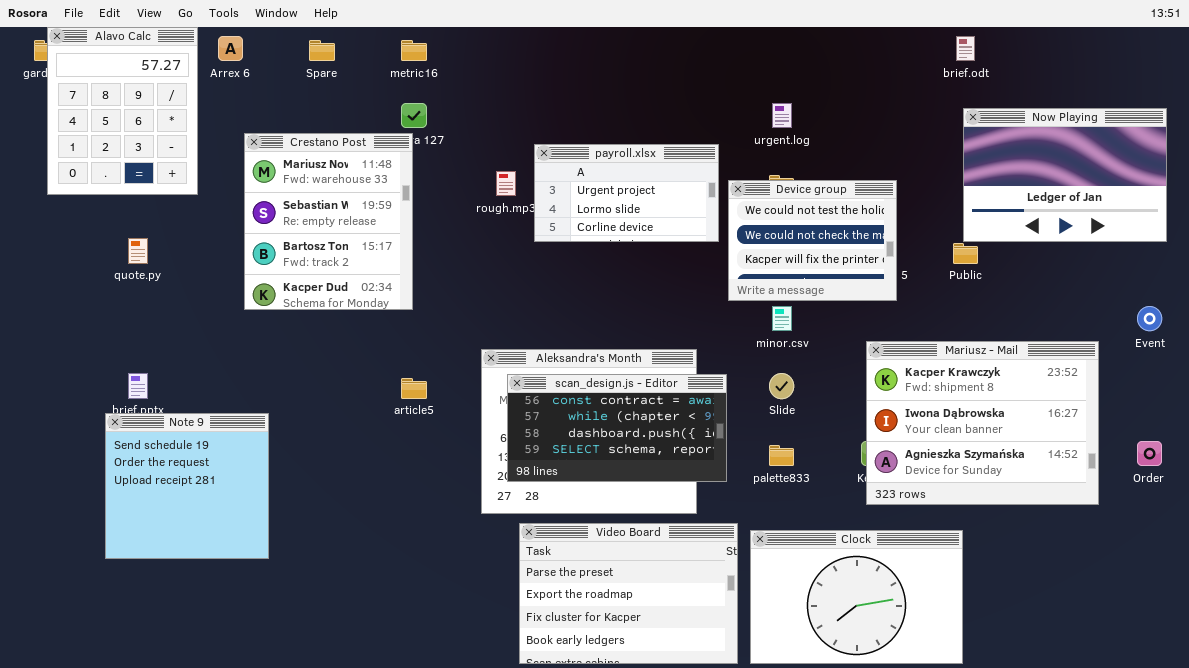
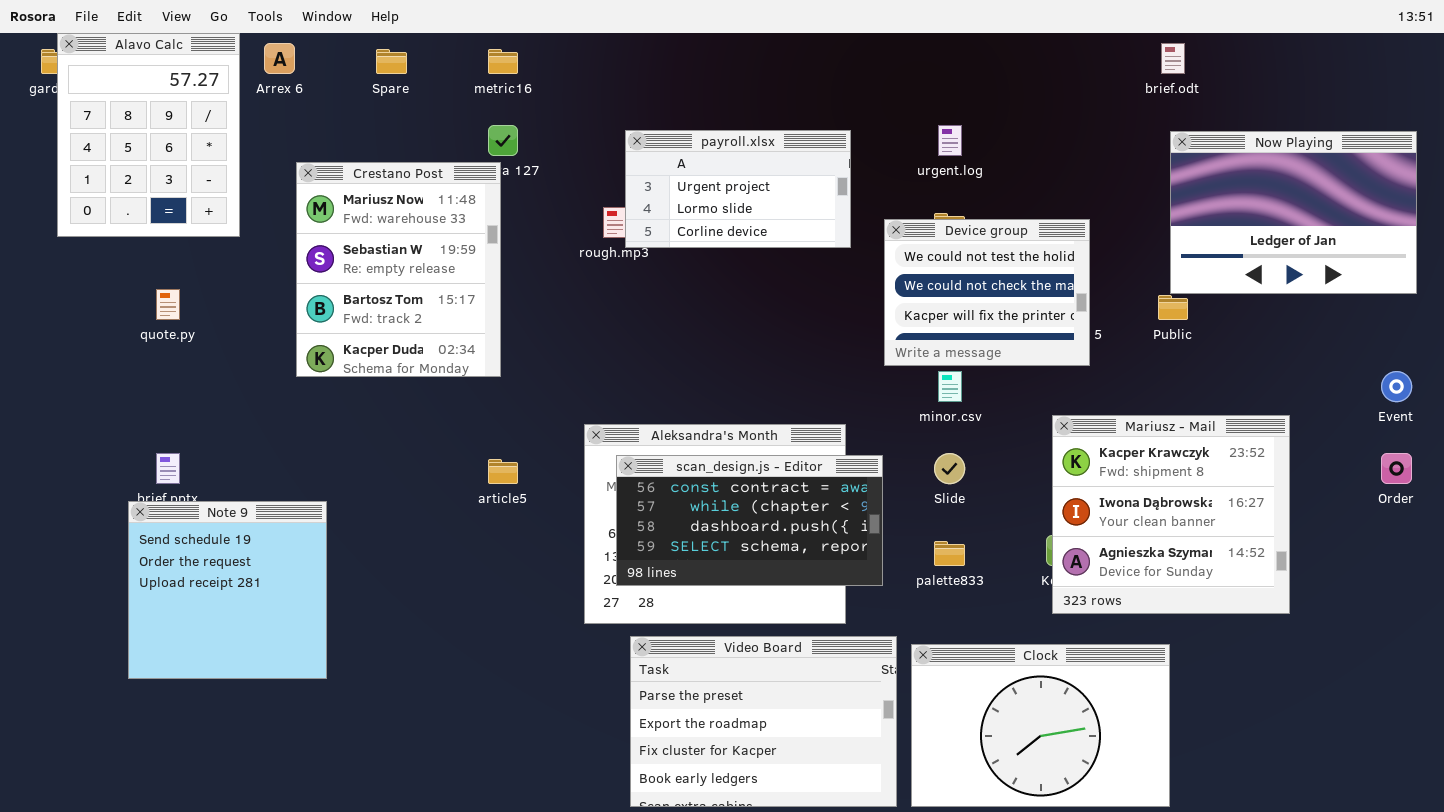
payroll.xlsx: [534,144,719,242] -> [625,130,851,248], moved
Mariusz - Mail: [866,341,1099,505] -> [1052,415,1290,614], resized
Order: [1137,441,1162,466] -> [1381,453,1412,484], moved

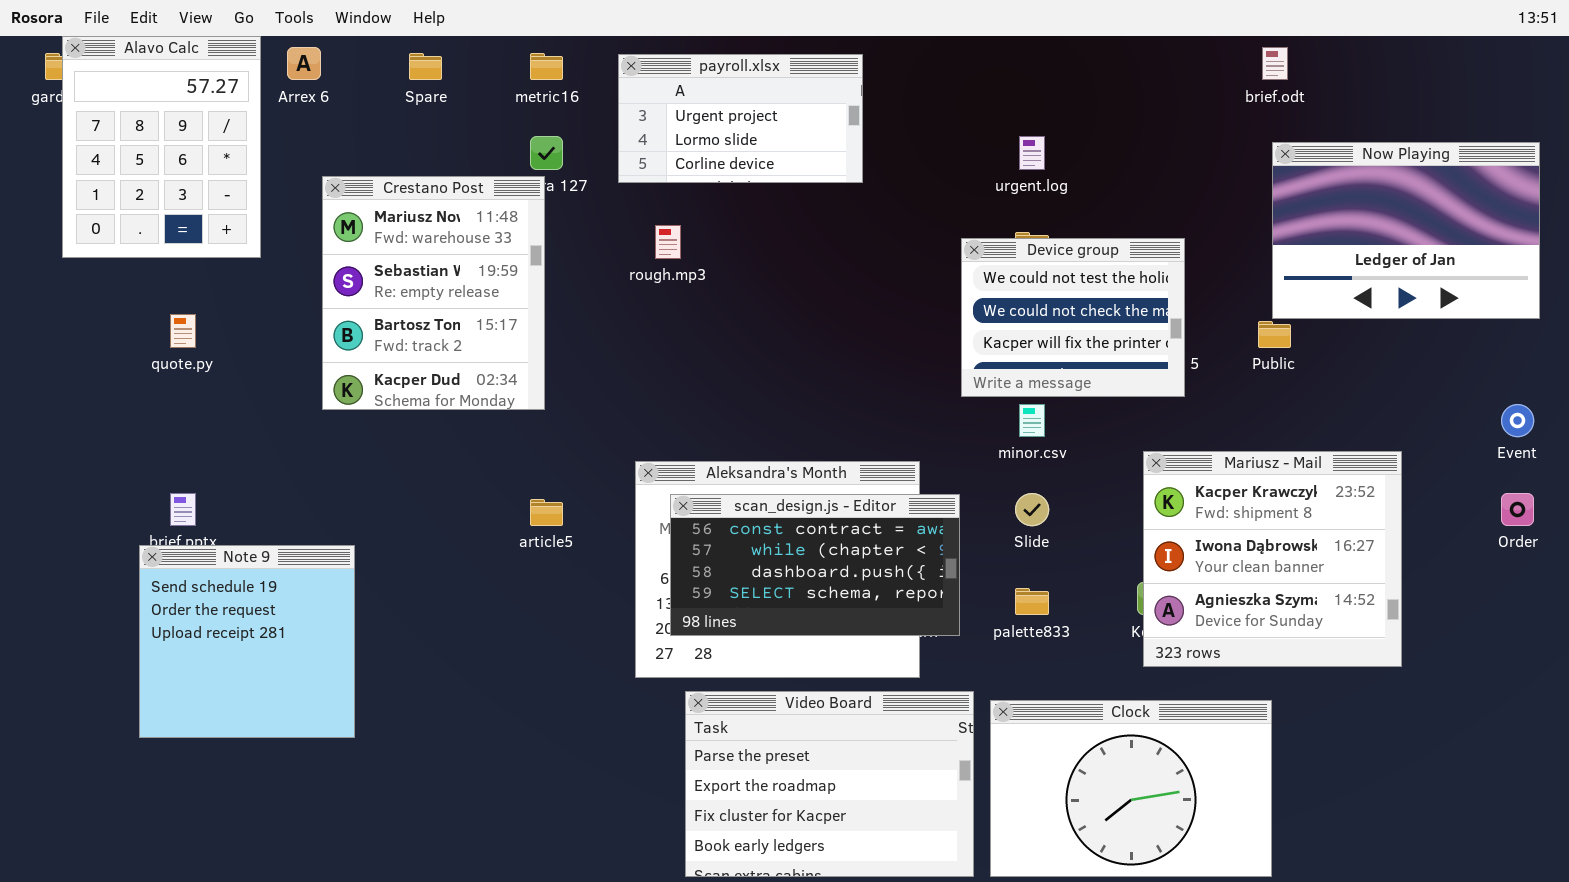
payroll.xlsx: [625,130,851,248] -> [618,54,863,183], moved

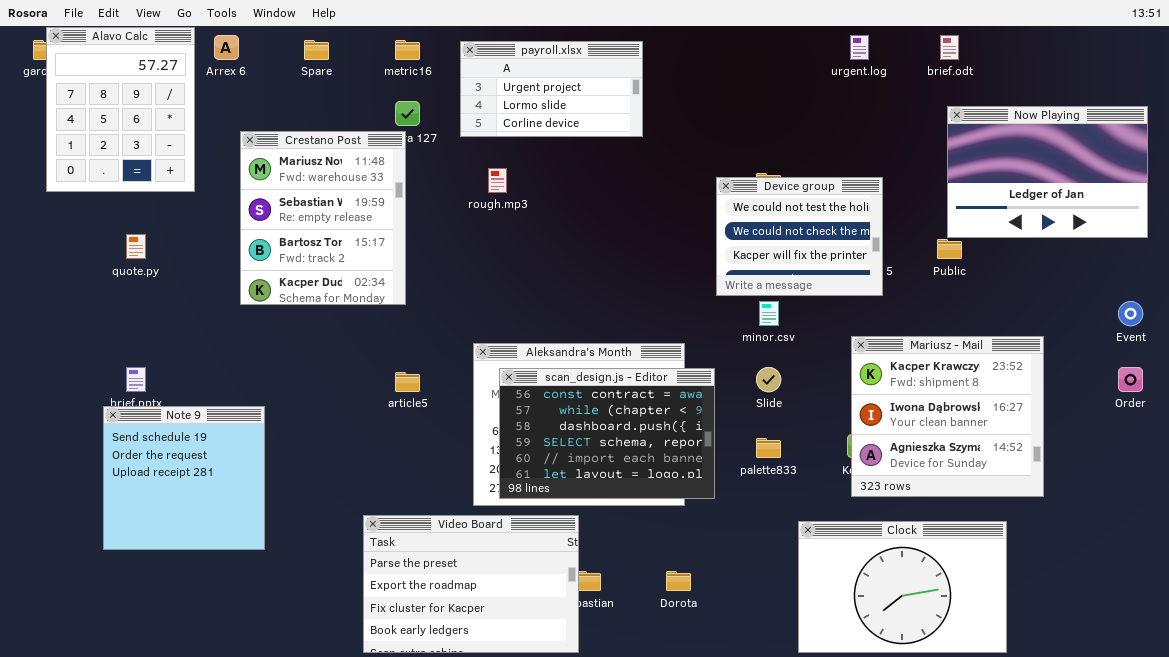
urgent.log: [1019,136,1045,170] -> [850,35,869,60], moved
scan_design.js - Editor: [670,494,960,636] -> [499,368,715,499], resized
Video Board: [685,691,974,877] -> [363,515,579,653], moved
Clock: [990,700,1272,877] -> [798,521,1007,653], moved

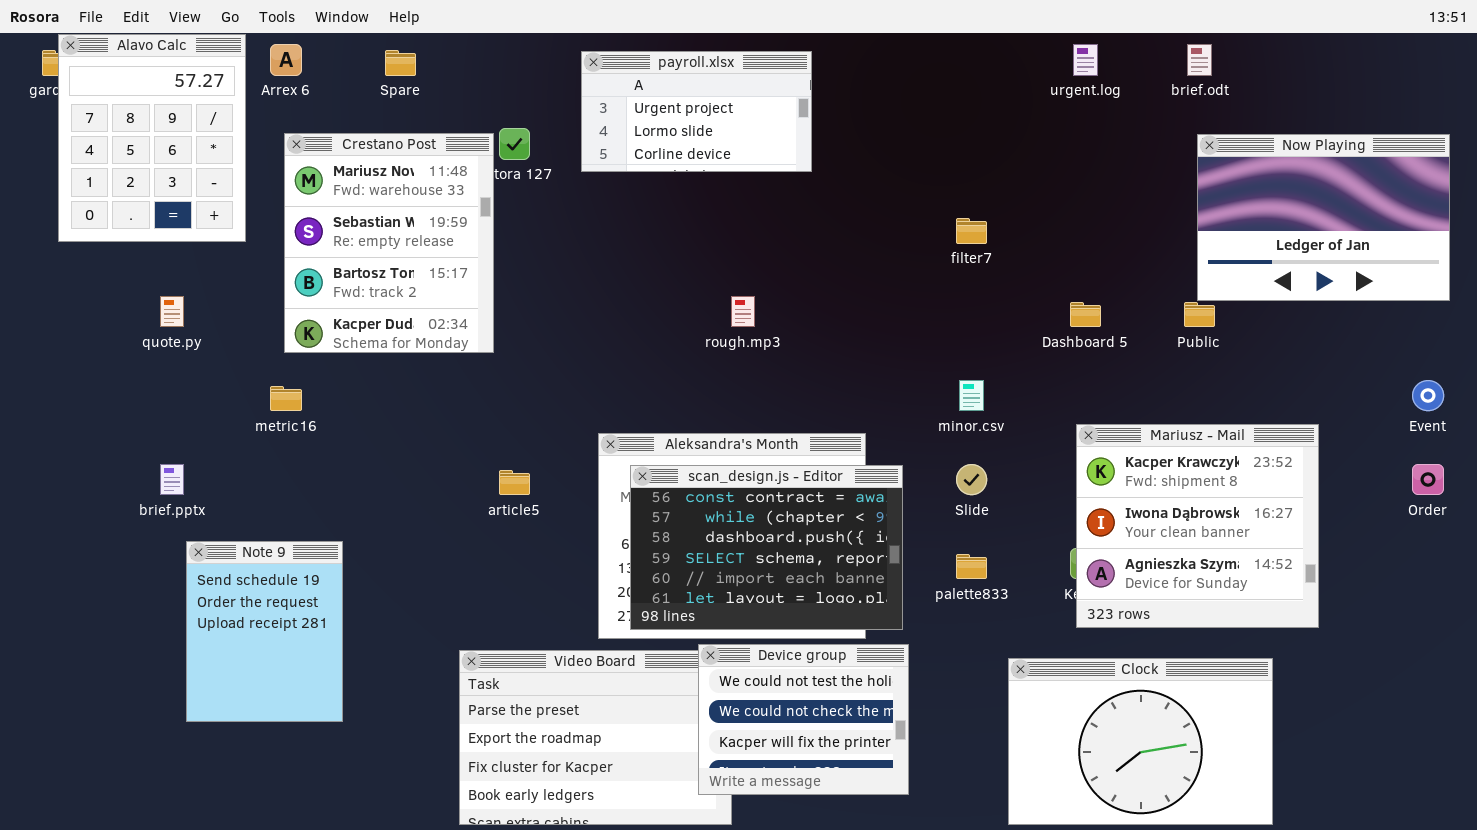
metric16: [395,40,420,60] -> [270,386,302,411], moved
Crestano Post: [240,131,406,305] -> [284,133,494,353], moved
rough.mp3: [488,168,507,193] -> [731,296,755,327], moved
Device group: [716,177,883,296] -> [698,644,909,795], moved
Note 9: [103,406,265,550] -> [186,541,343,722], moved, resized

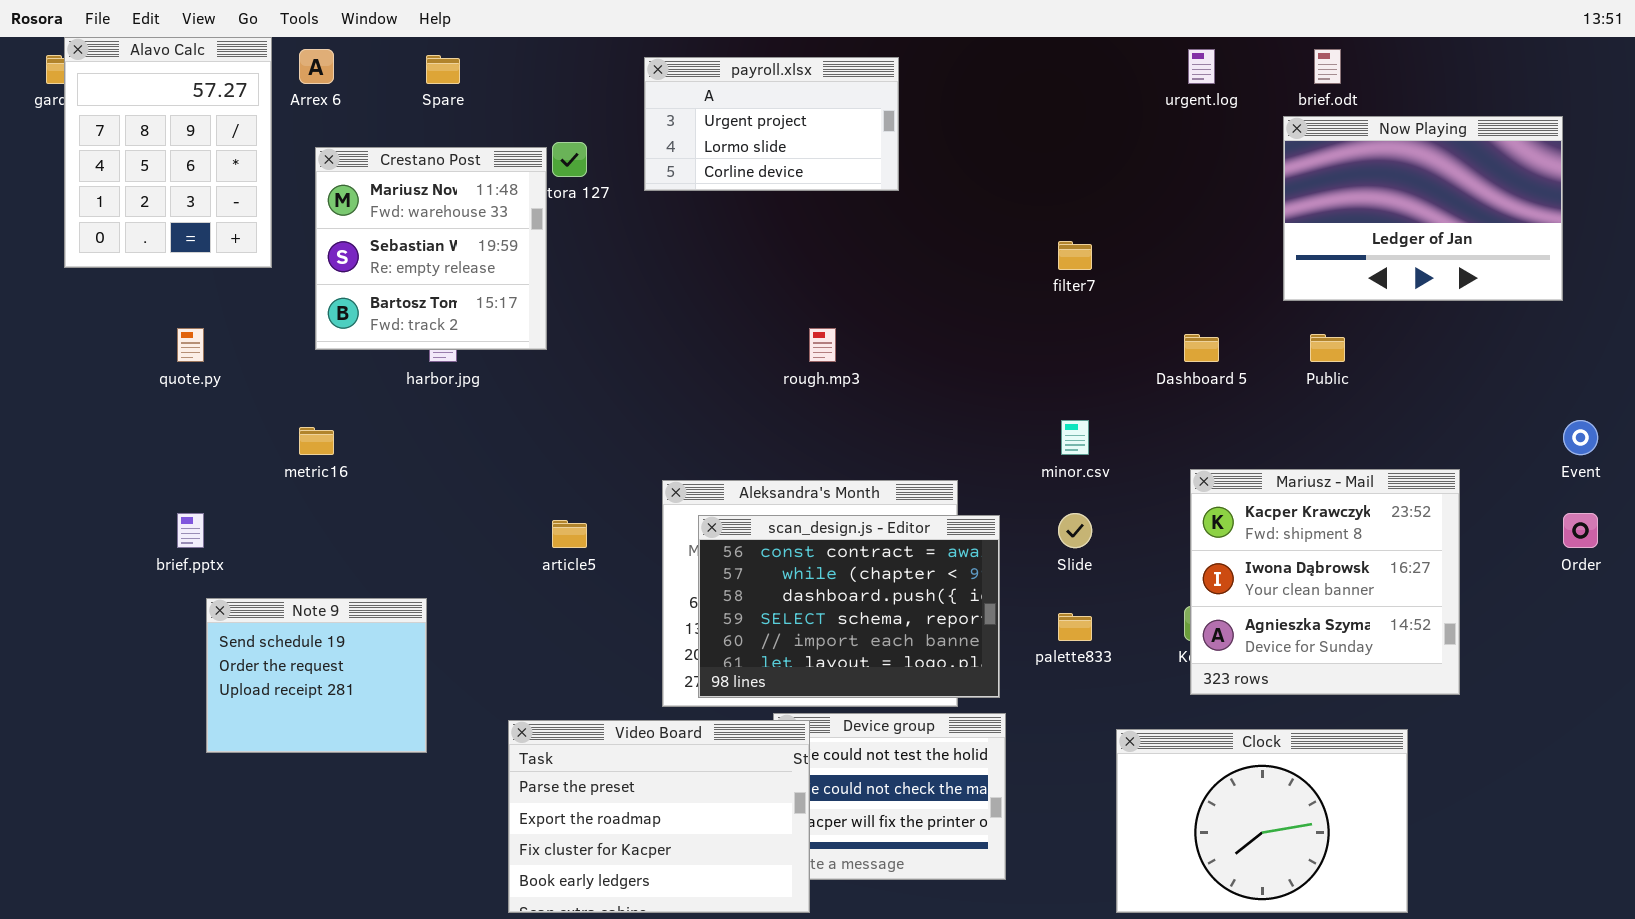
Crestano Post: [284,133,494,353] -> [315,147,547,350], resized
Now Playing: [1197,134,1450,301] -> [1283,116,1563,301], moved
Note 9: [186,541,343,722] -> [206,598,427,753], resized
Video Board: [459,650,732,825] -> [508,720,810,913], raised

